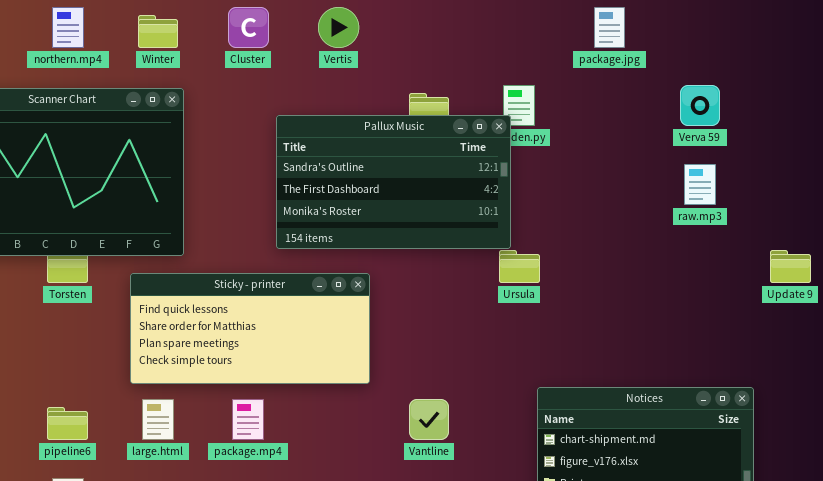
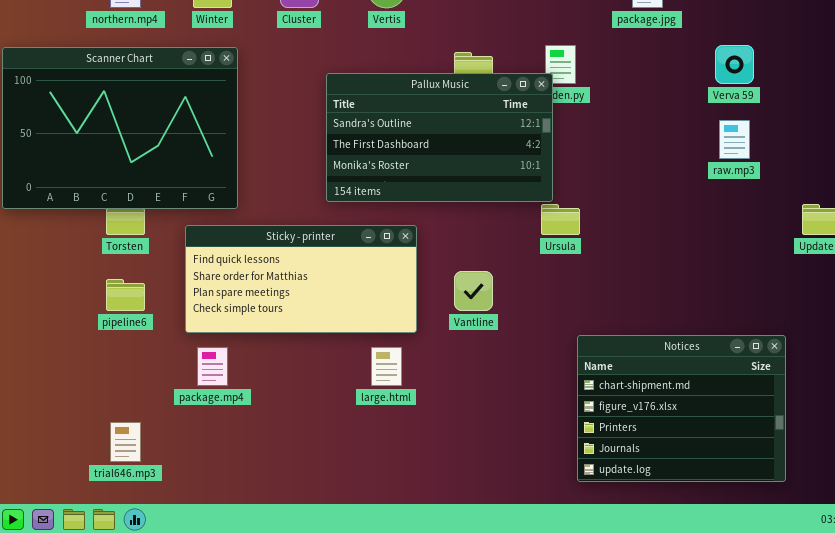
large.html: [142,399,174,440] -> [371,347,402,386], moved
package.mp4: [232,399,264,440] -> [197,347,228,386], moved
Vantline: [409,399,449,440] -> [454,271,493,311], moved
pipeline6: [47,407,88,440] -> [106,279,145,311], moved

